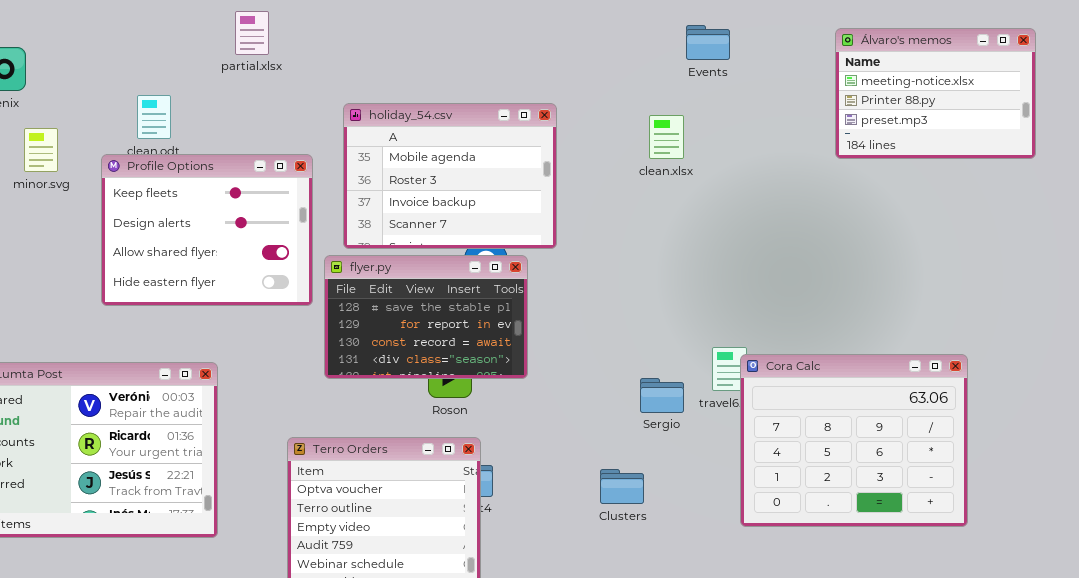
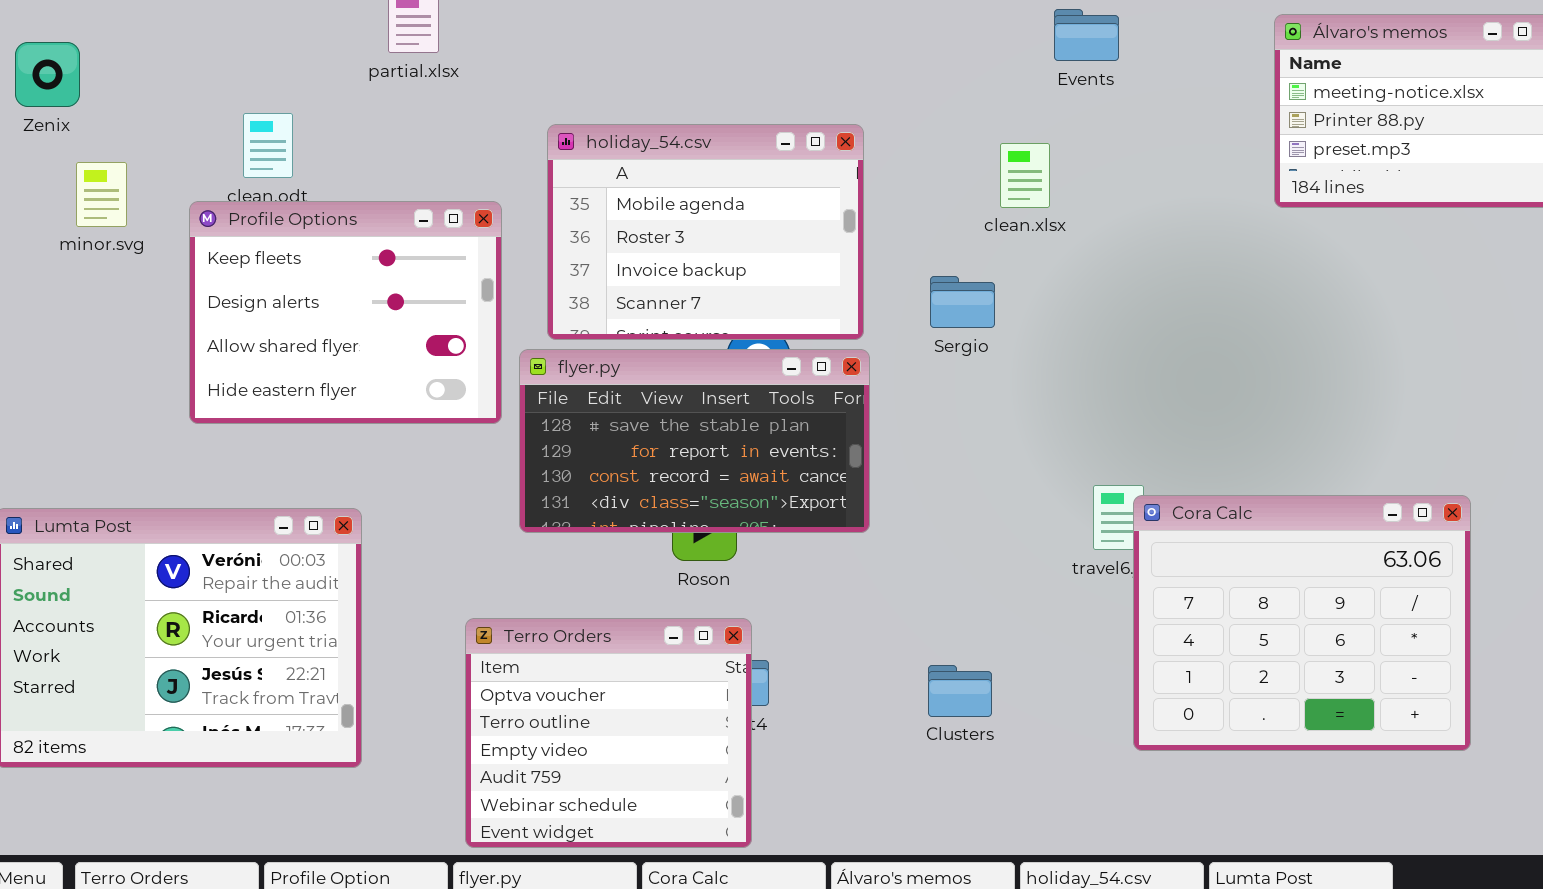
flyer.py: [324,255,528,379] -> [519,349,870,533], resized
Sergio: [640,378,684,413] -> [930,276,995,328], moved

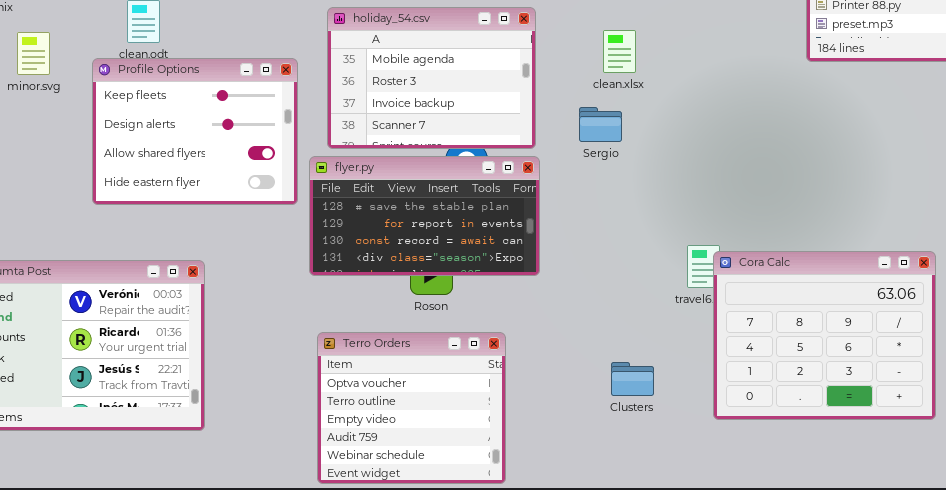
clean.xlsx: [1000,143,1050,208] -> [603,30,636,73], moved
Terro Orders: [465,618,752,848] -> [317,332,506,484], moved
Clusters: [928,665,992,717] -> [611,362,654,396], moved

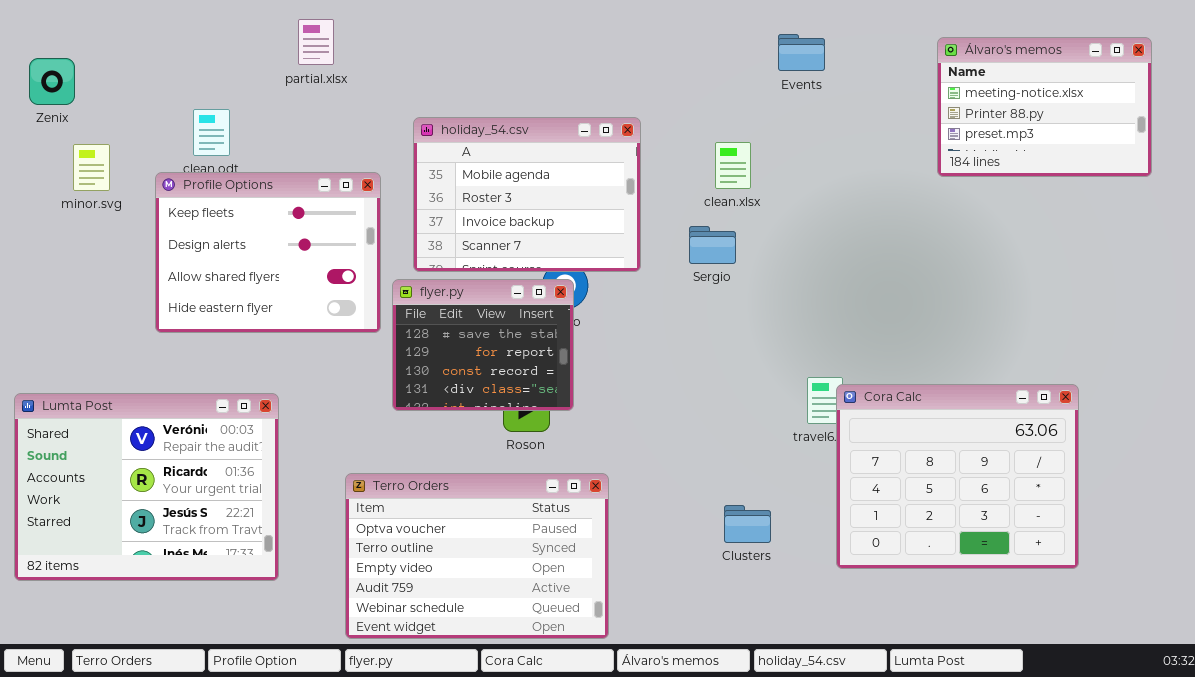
flyer.py: [309,156,540,276] -> [392,279,574,411], resized
Terro Orders: [317,332,506,484] -> [345,473,609,639], resized

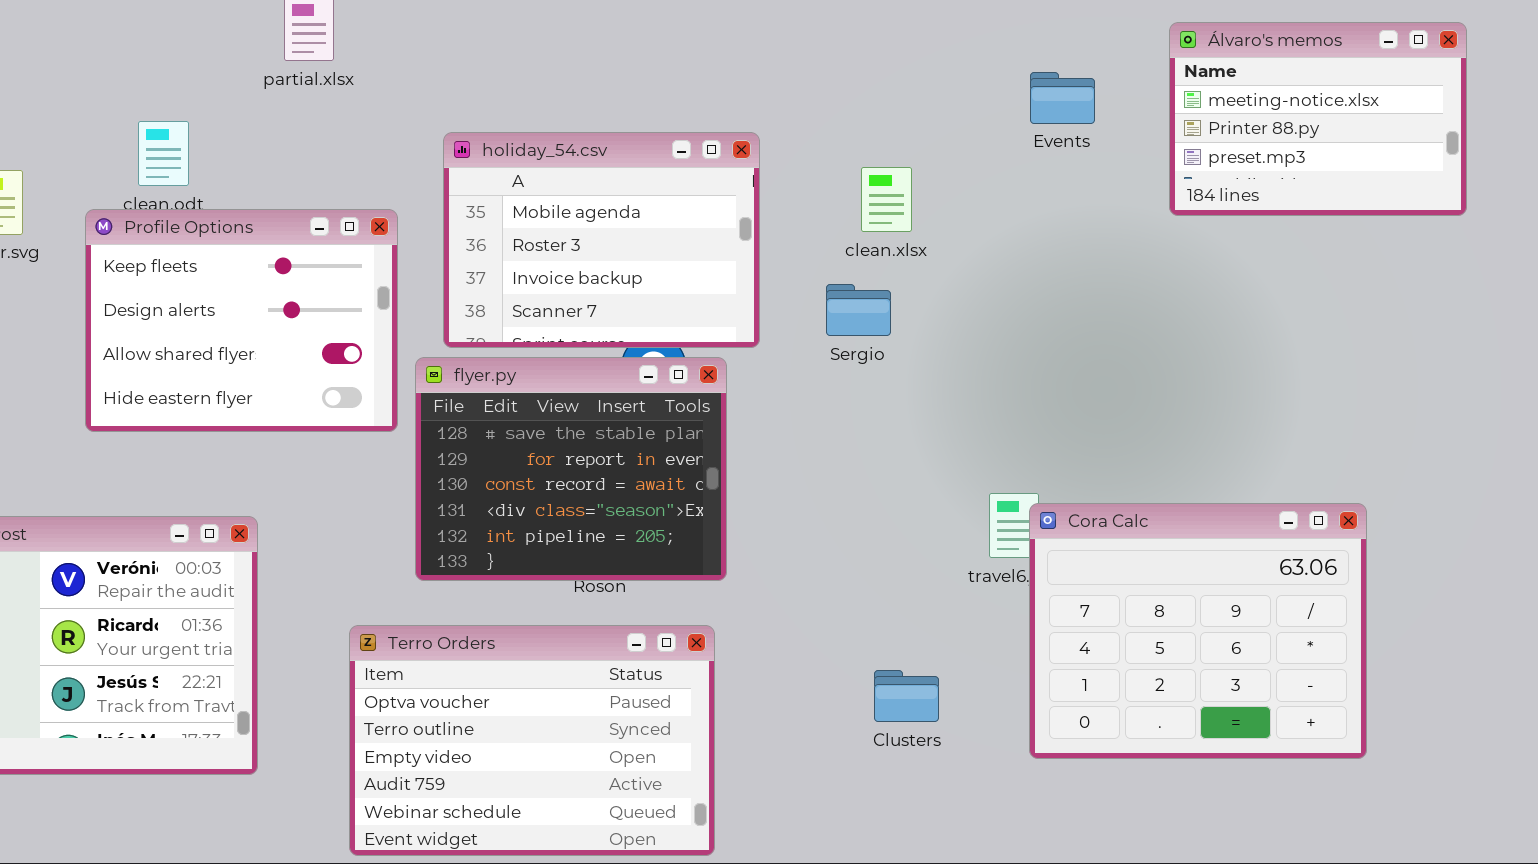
Events: [778,34,825,71] -> [1030,72,1095,124], moved
flyer.py: [392,279,574,411] -> [415,357,727,581], resized

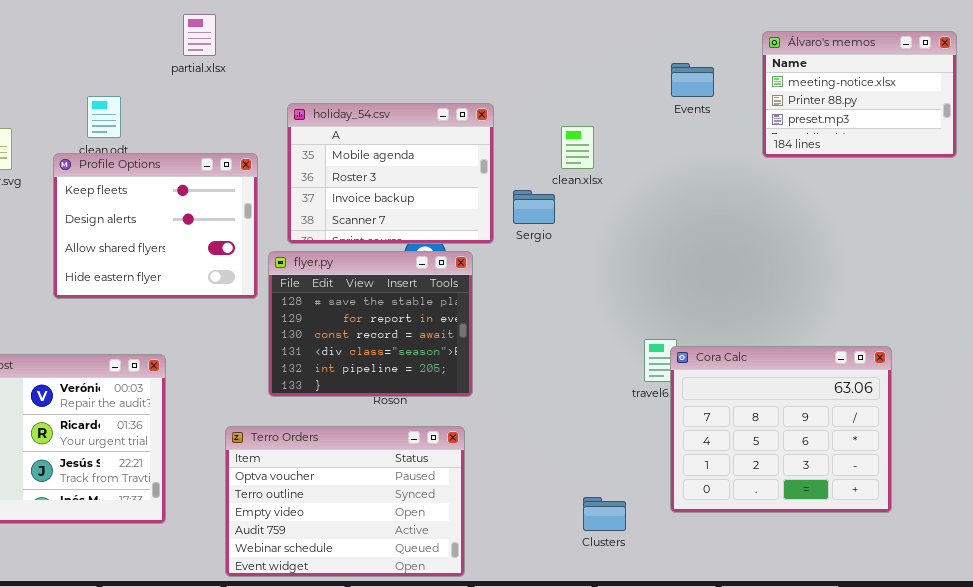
Sergio: [826,284,891,336] -> [513,190,555,224], moved
Clusters: [874,670,939,722] -> [583,497,626,531], moved

